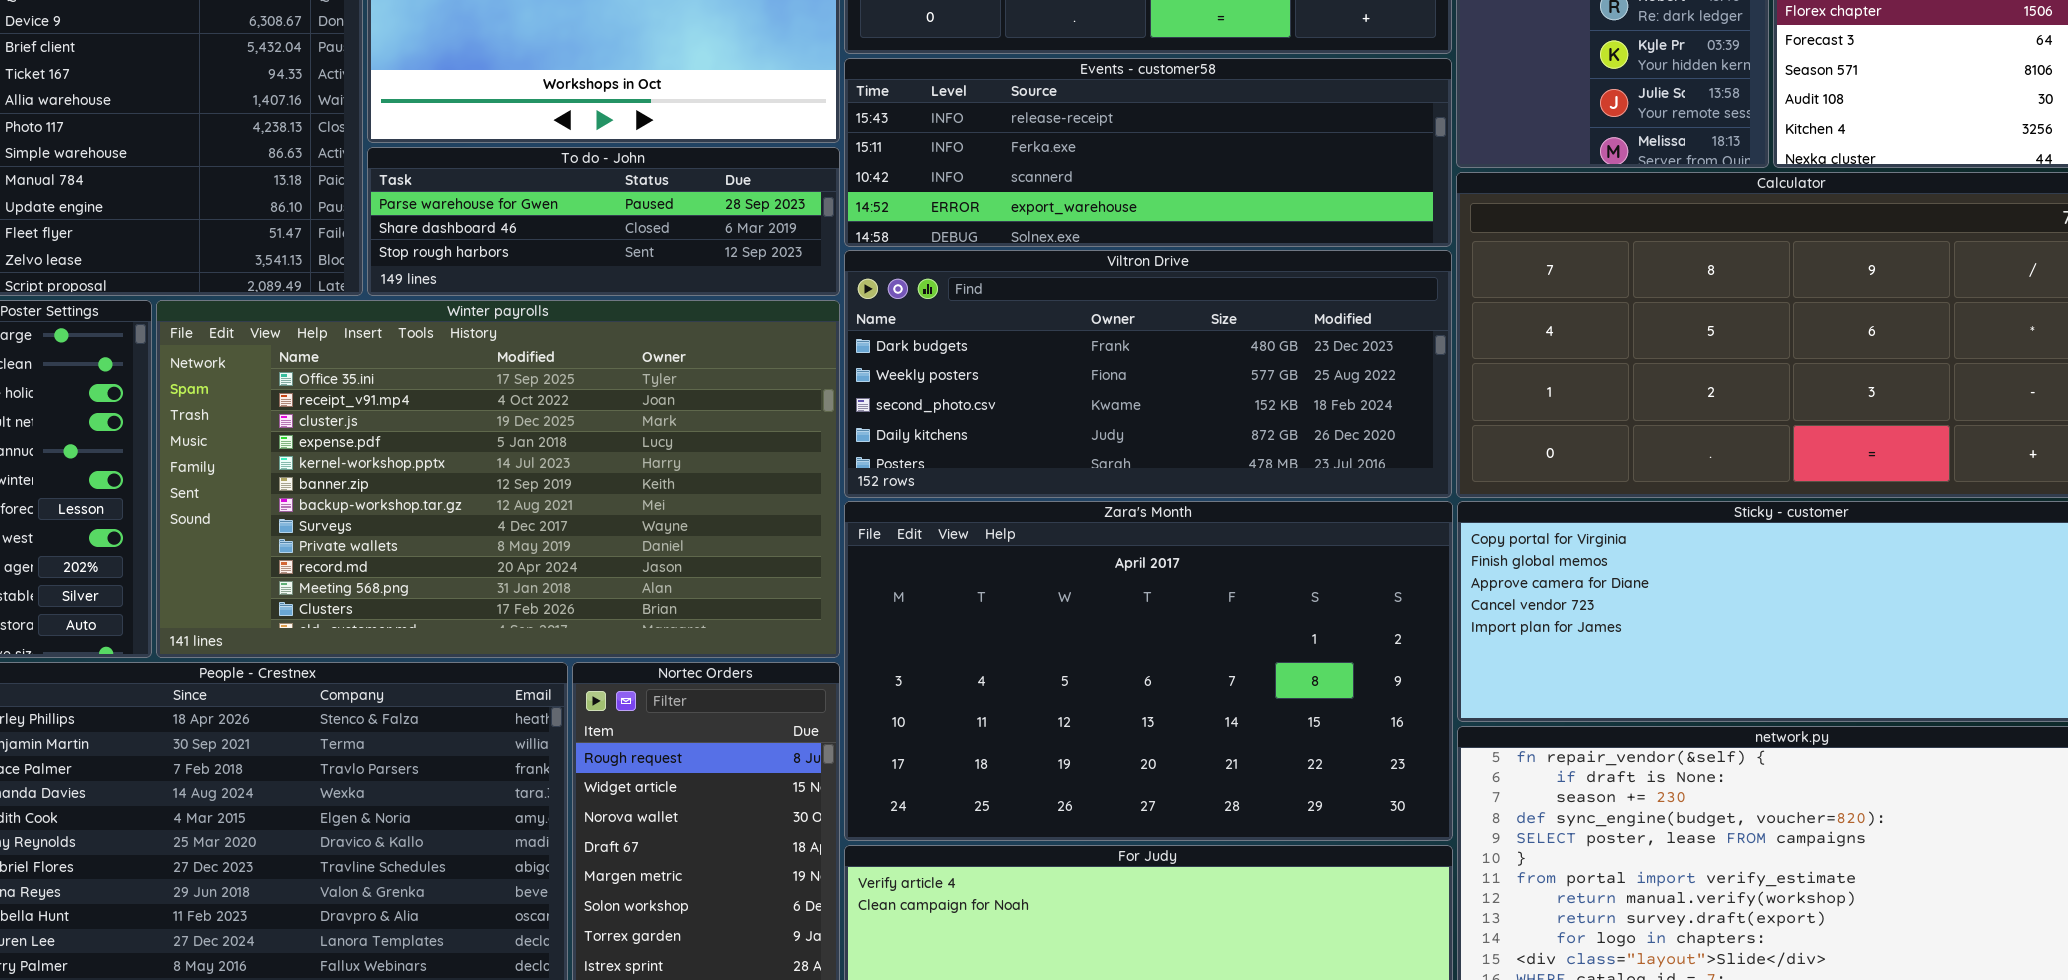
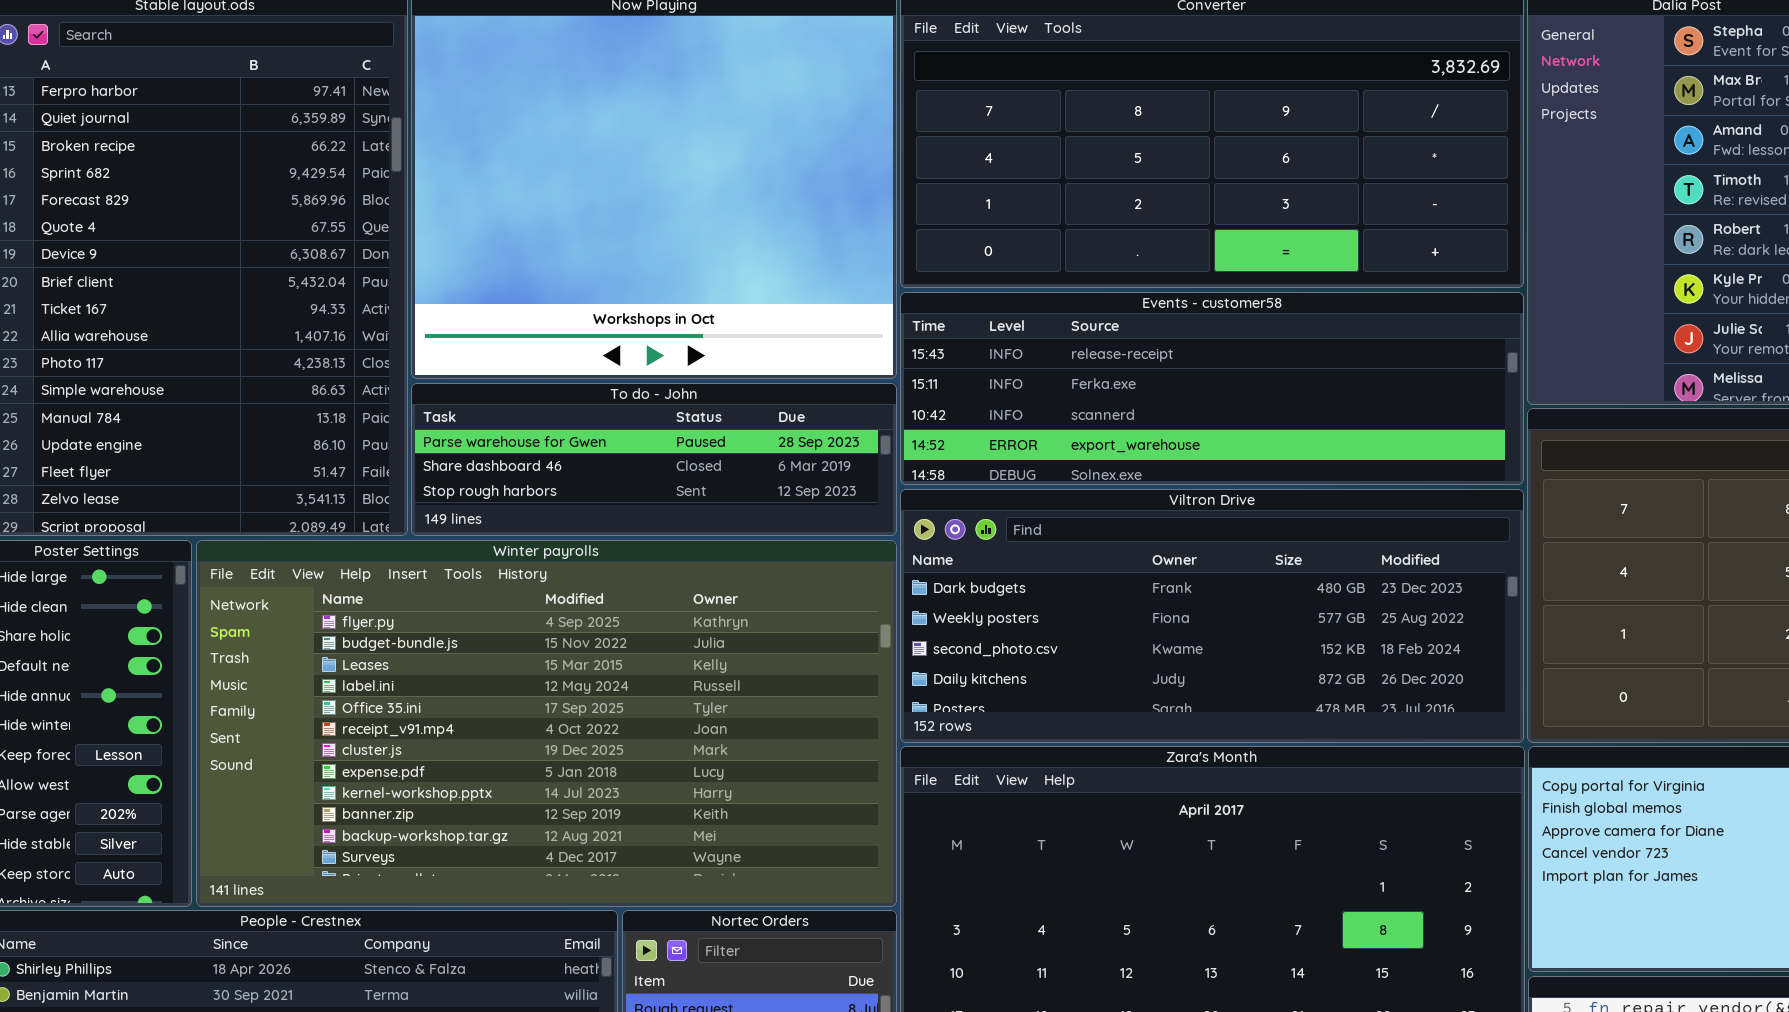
Winter payrolls: [156,300,840,658] -> [196,540,897,907], scrolled up 4 rows

